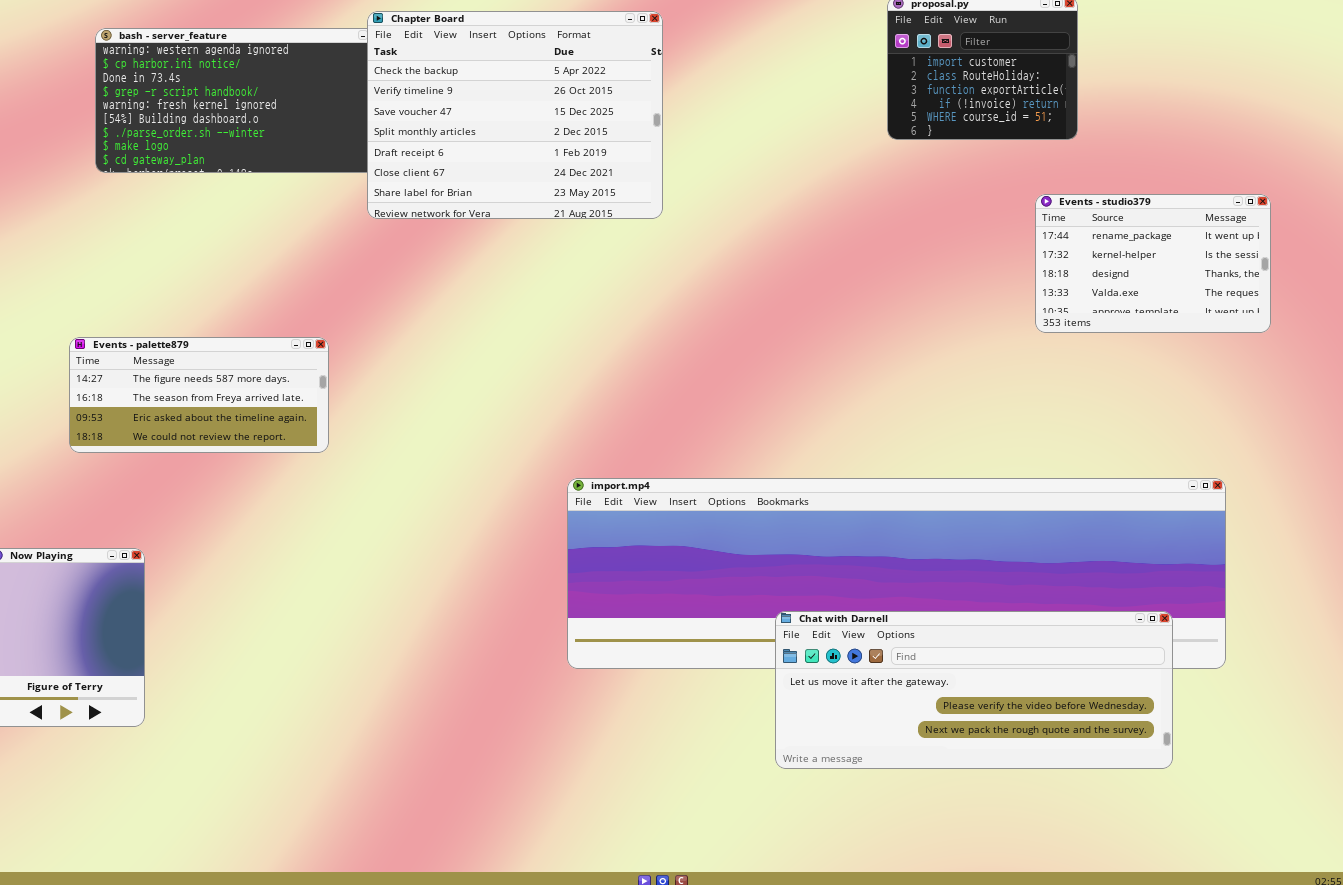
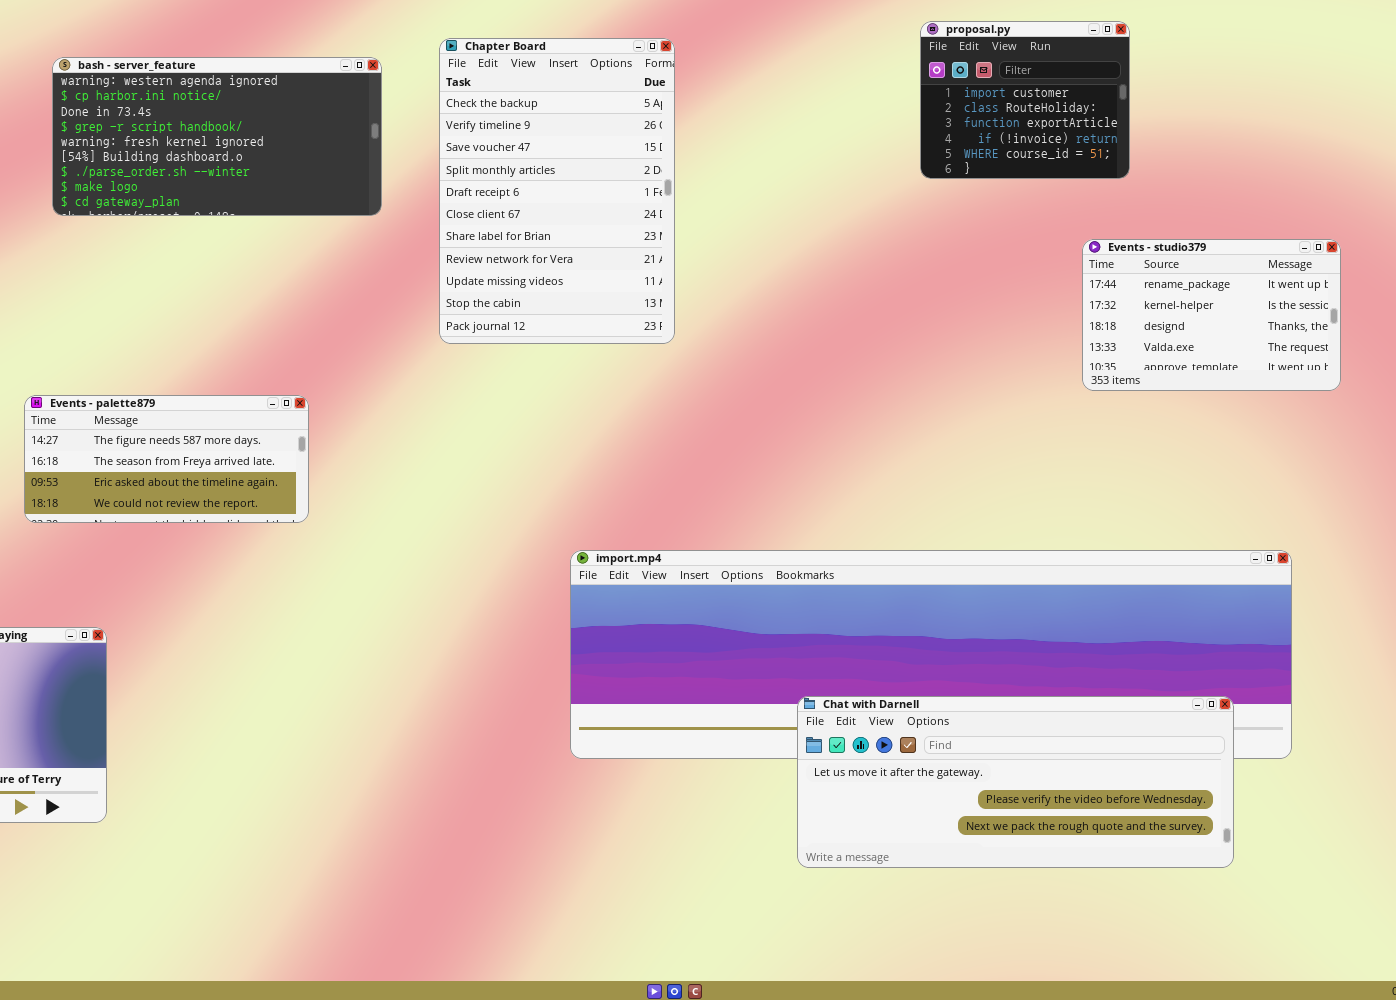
Chapter Board: [367,11,663,219] -> [439,38,675,344], resized

